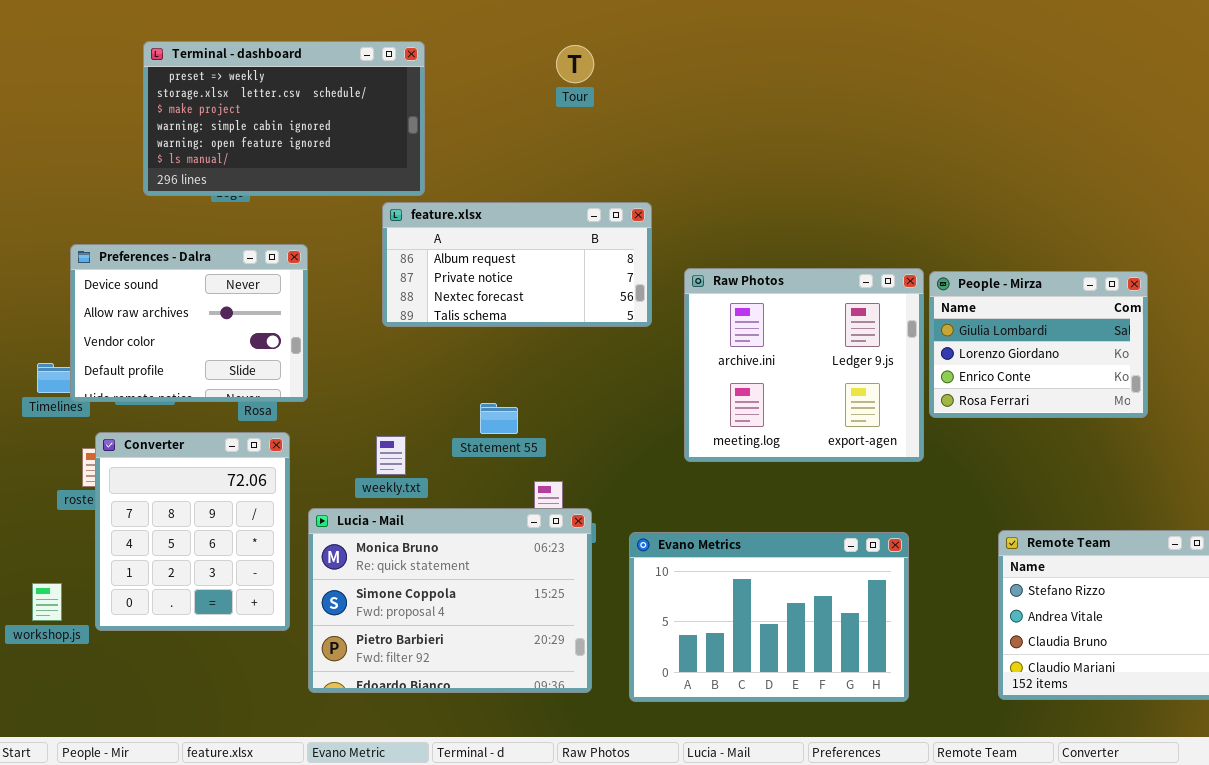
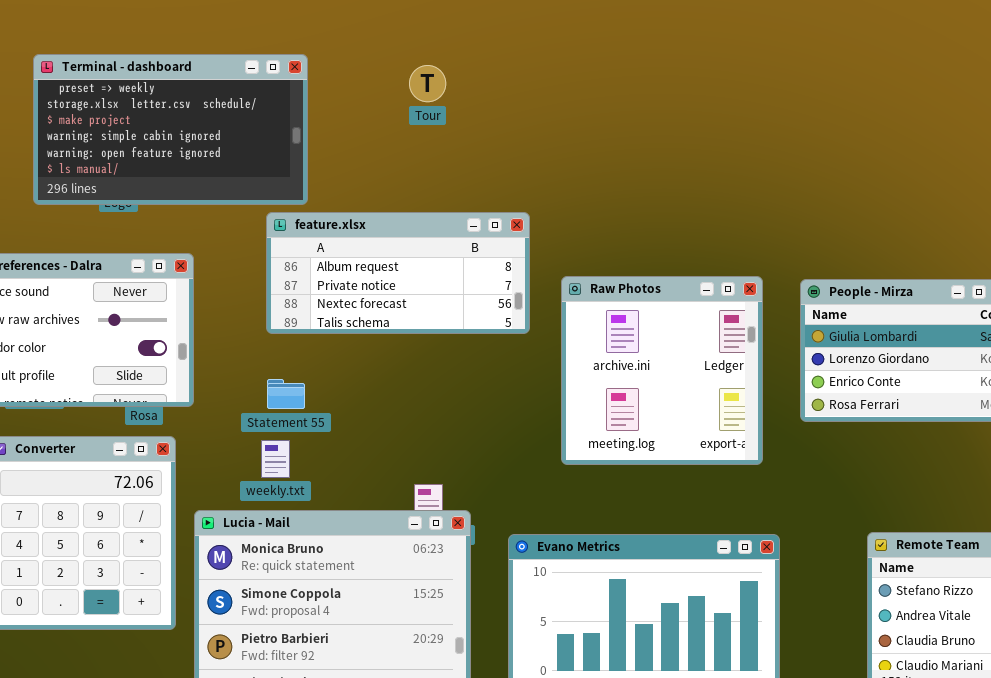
Tour: [556,45,594,83] -> [409,65,446,102], moved
Raw Photos: [684,268,924,462] -> [561,276,763,465], resized
Statement 55: [480,403,518,434] -> [267,379,305,409], moved

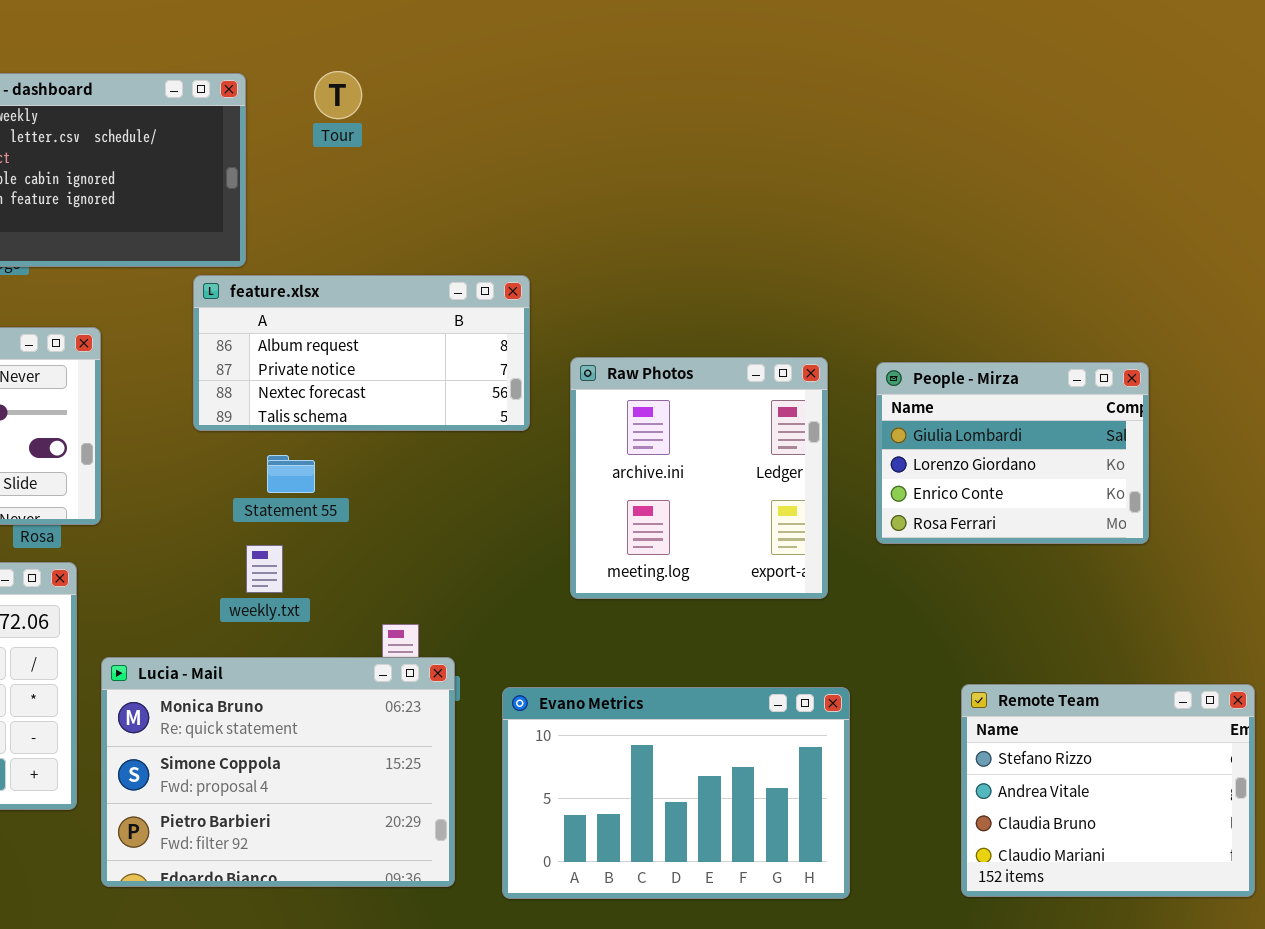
Tour: [409,65,446,102] -> [314,71,362,119], moved
Statement 55: [267,379,305,409] -> [267,455,315,493], moved
weekly.txt: [261,440,290,478] -> [246,545,283,593], moved

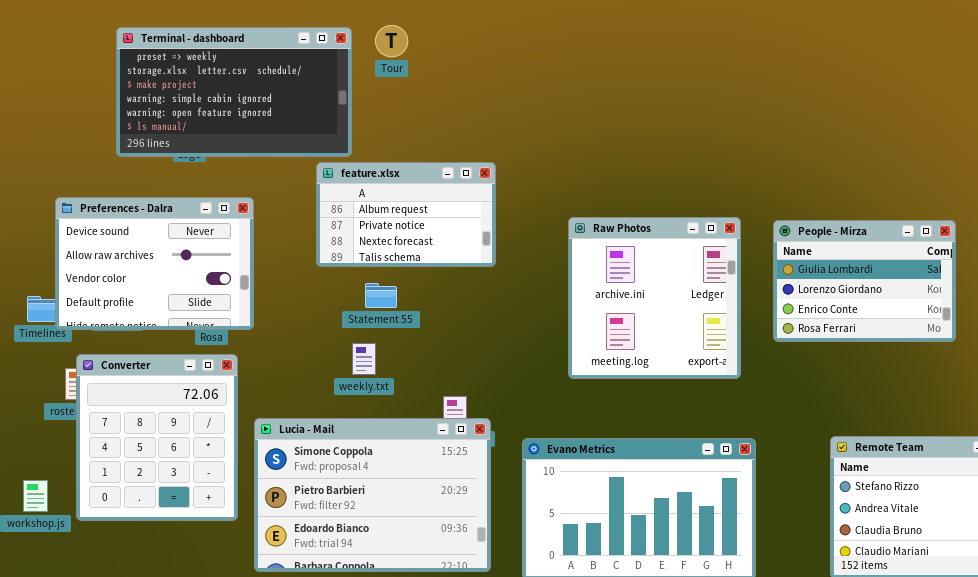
Tour: [314,71,362,119] -> [375,25,408,57], moved
feature.xlsx: [193,275,530,431] -> [316,162,496,267], resized
Lucia - Mail: [101,657,455,887] -> [254,418,491,572], scrolled down 1 row

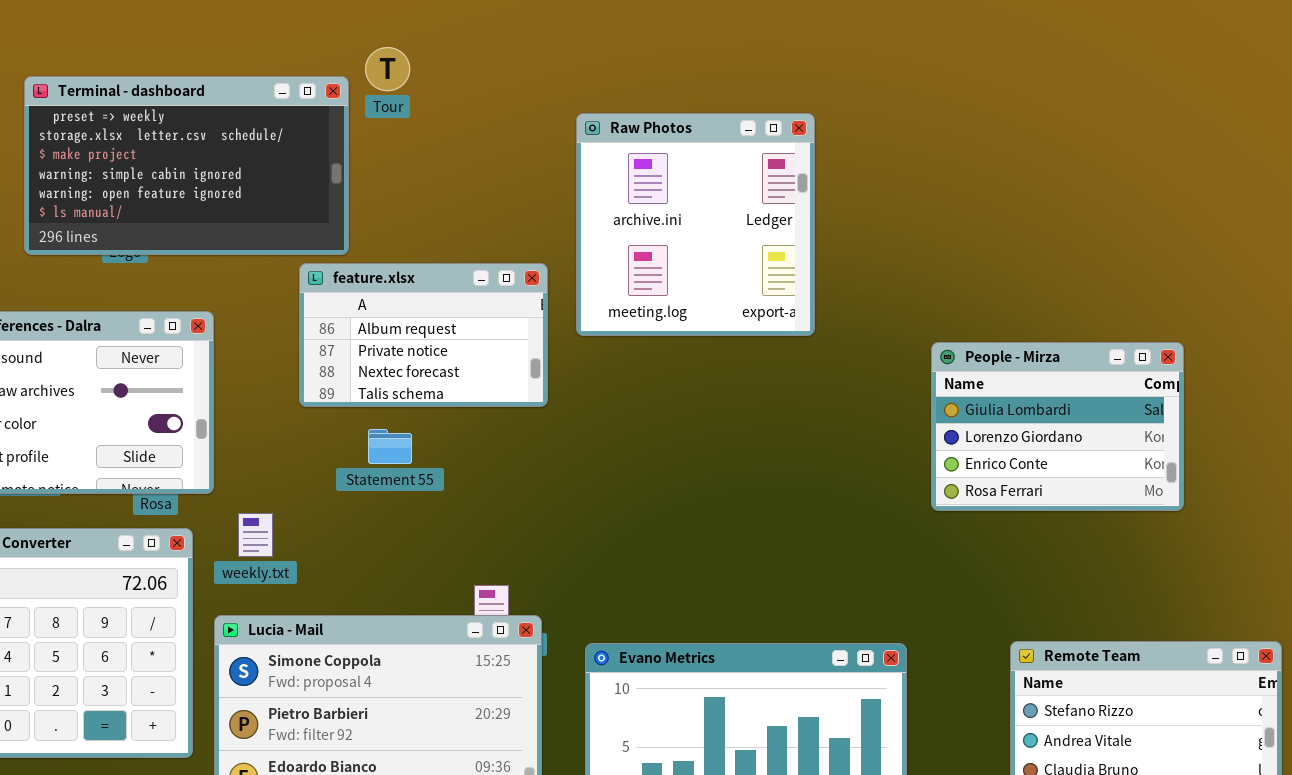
Tour: [375,25,408,57] -> [365,47,410,91], moved
Raw Photos: [568,217,741,379] -> [576,113,815,336], moved
weekly.txt: [352,343,376,375] -> [238,513,273,557], moved

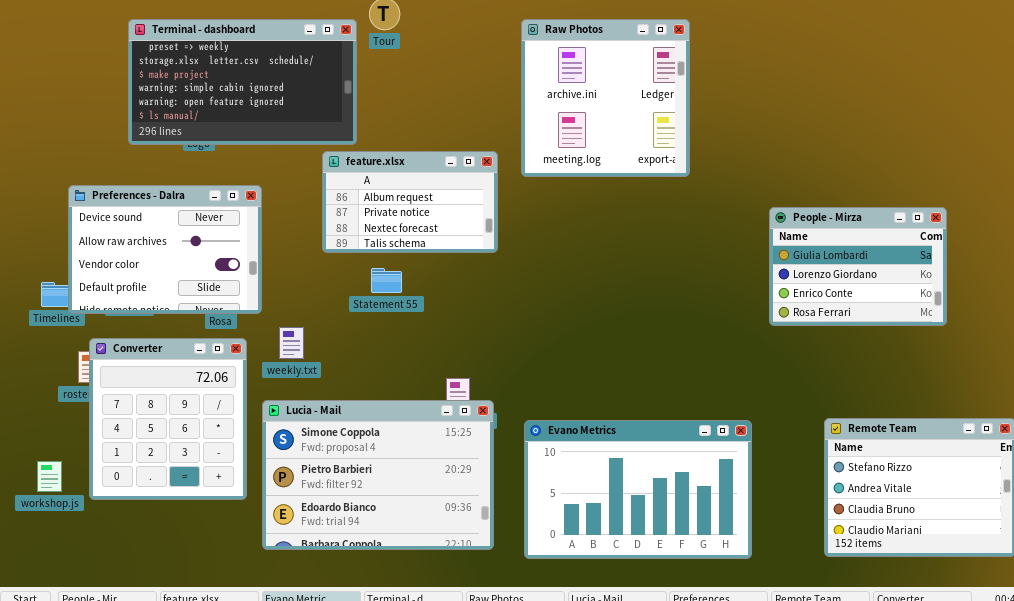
Raw Photos: [576,113,815,336] -> [521,19,690,177], moved

